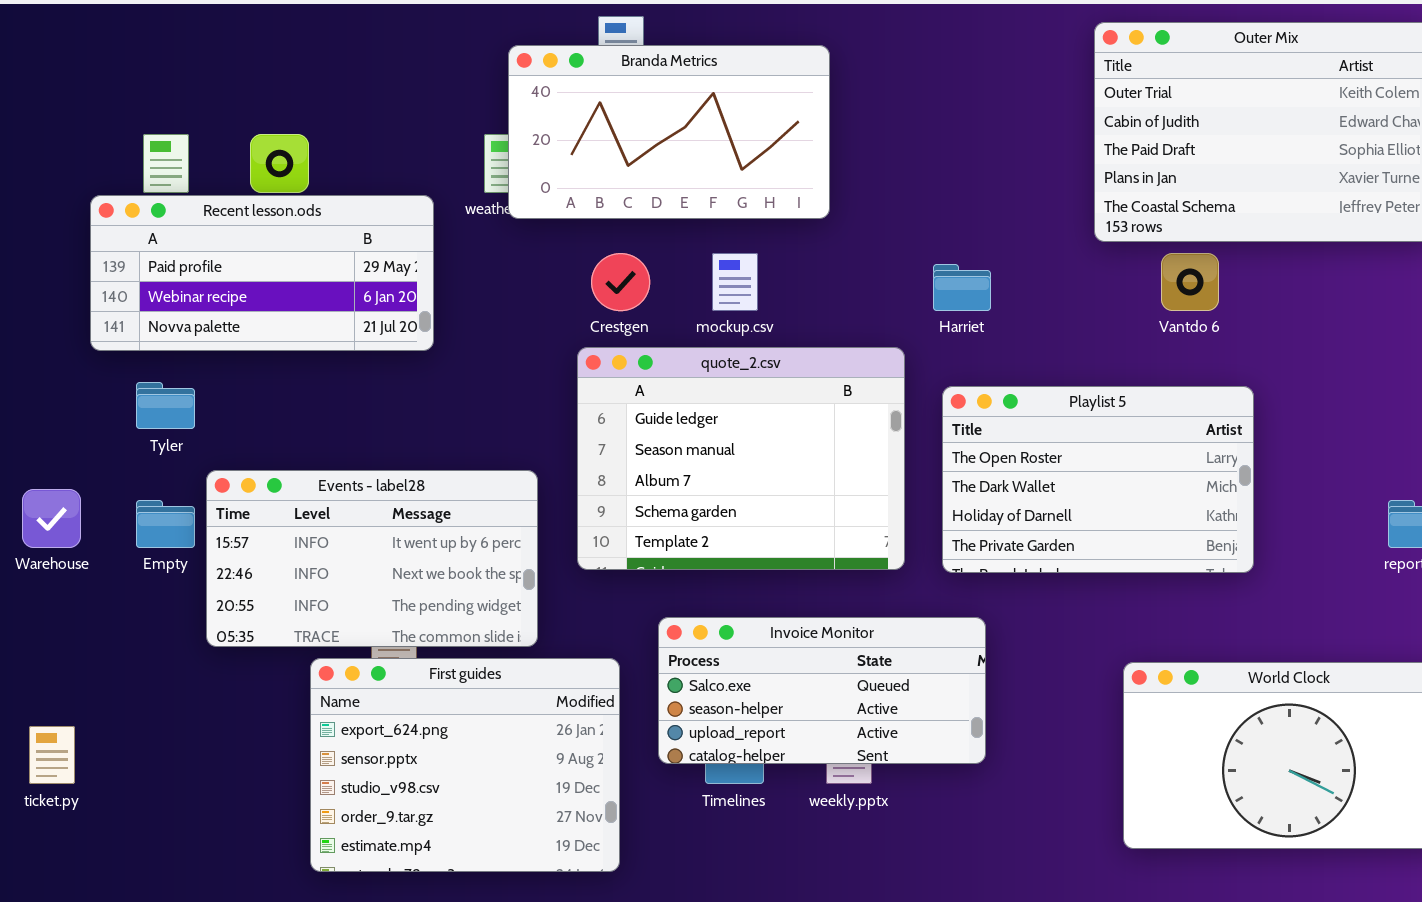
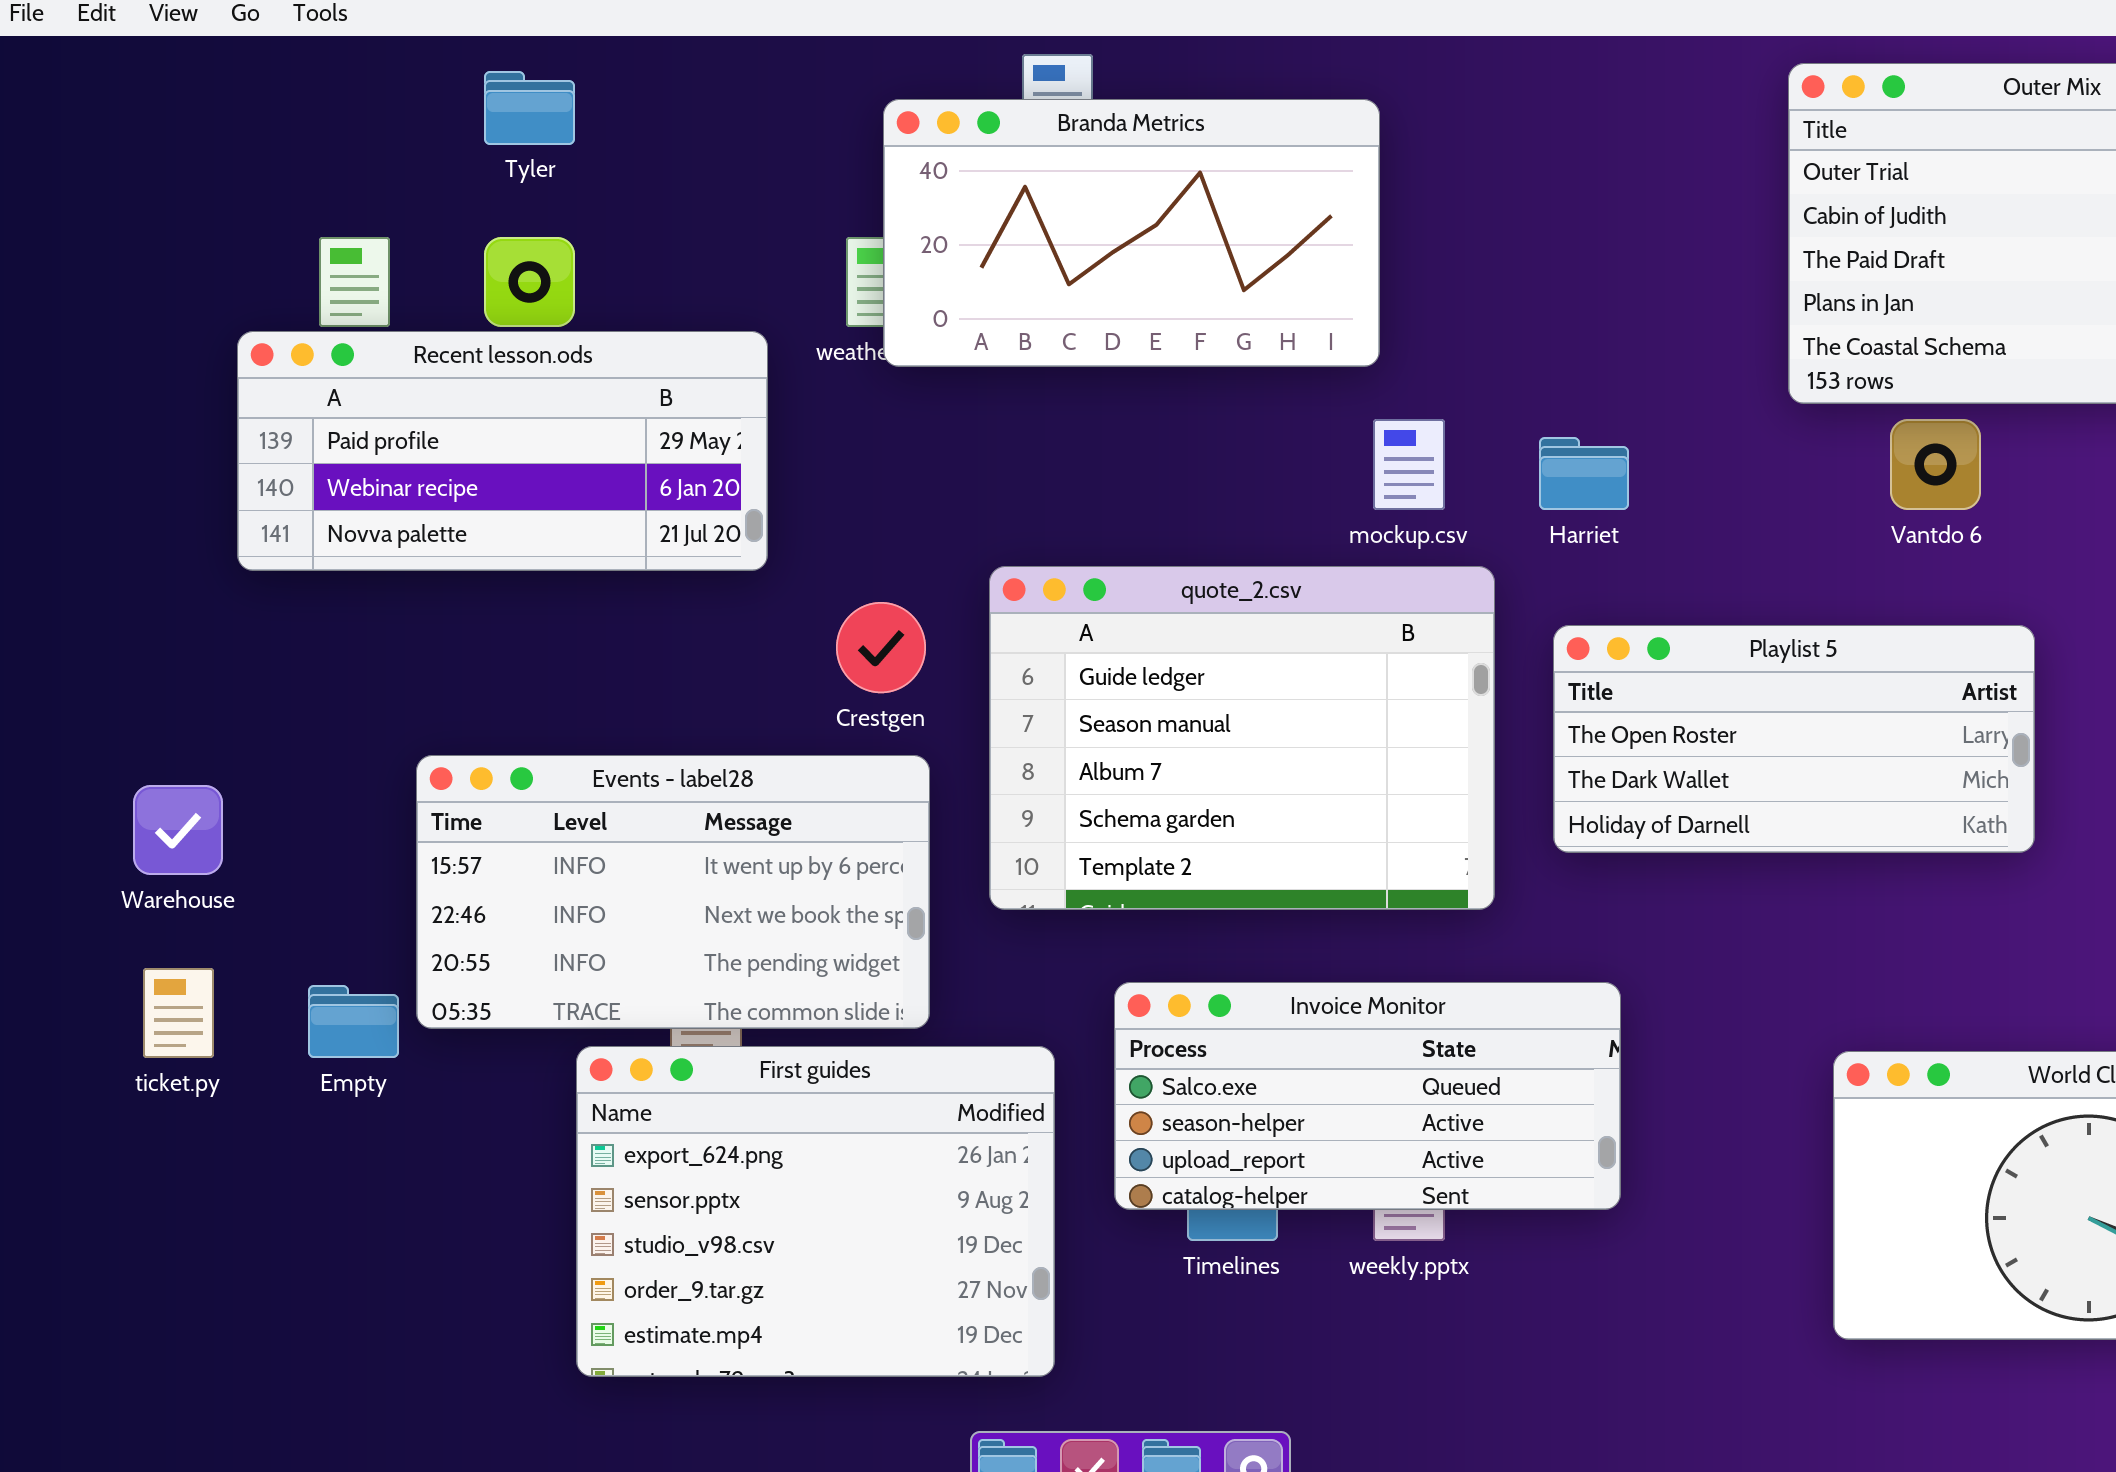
Crestgen: [591,253,650,311] -> [836,602,926,693], moved
mockup.csv: [712,253,758,311] -> [1373,419,1445,510], moved
Tyler: [136,382,195,429] -> [484,71,575,145], moved
Playlist 5: [942,386,1254,573] -> [1553,625,2035,853], resized
Empty: [136,500,195,548] -> [308,985,399,1058], moved
ticket.py: [29,726,75,784] -> [143,968,214,1058], moved

